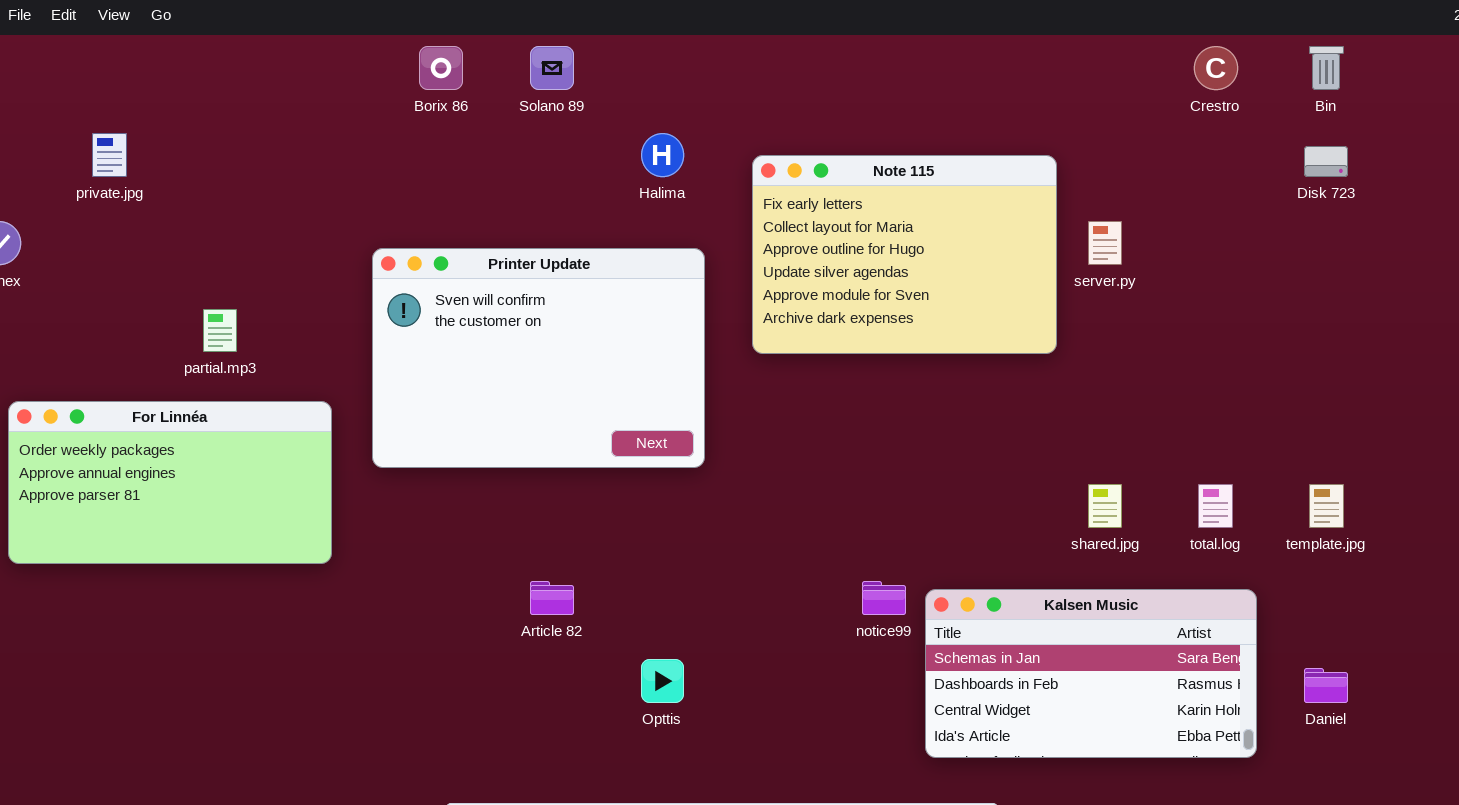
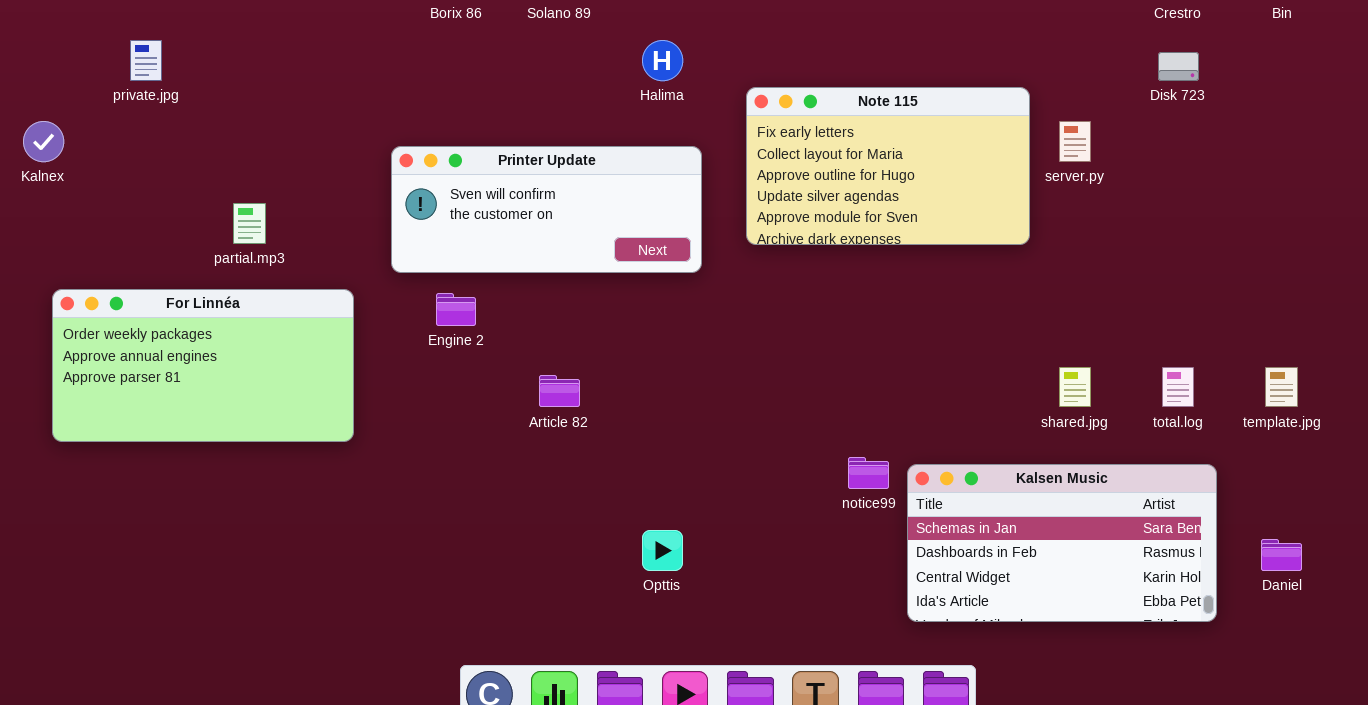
Disk 723: [1304,146,1348,177] -> [1158,52,1199,81], moved
Note 115: [752,155,1057,354] -> [746,87,1030,245], resized
Printer Update: [372,248,705,468] -> [391,146,702,273], resized
Article 82: [530,581,574,615] -> [539,375,580,407], moved

